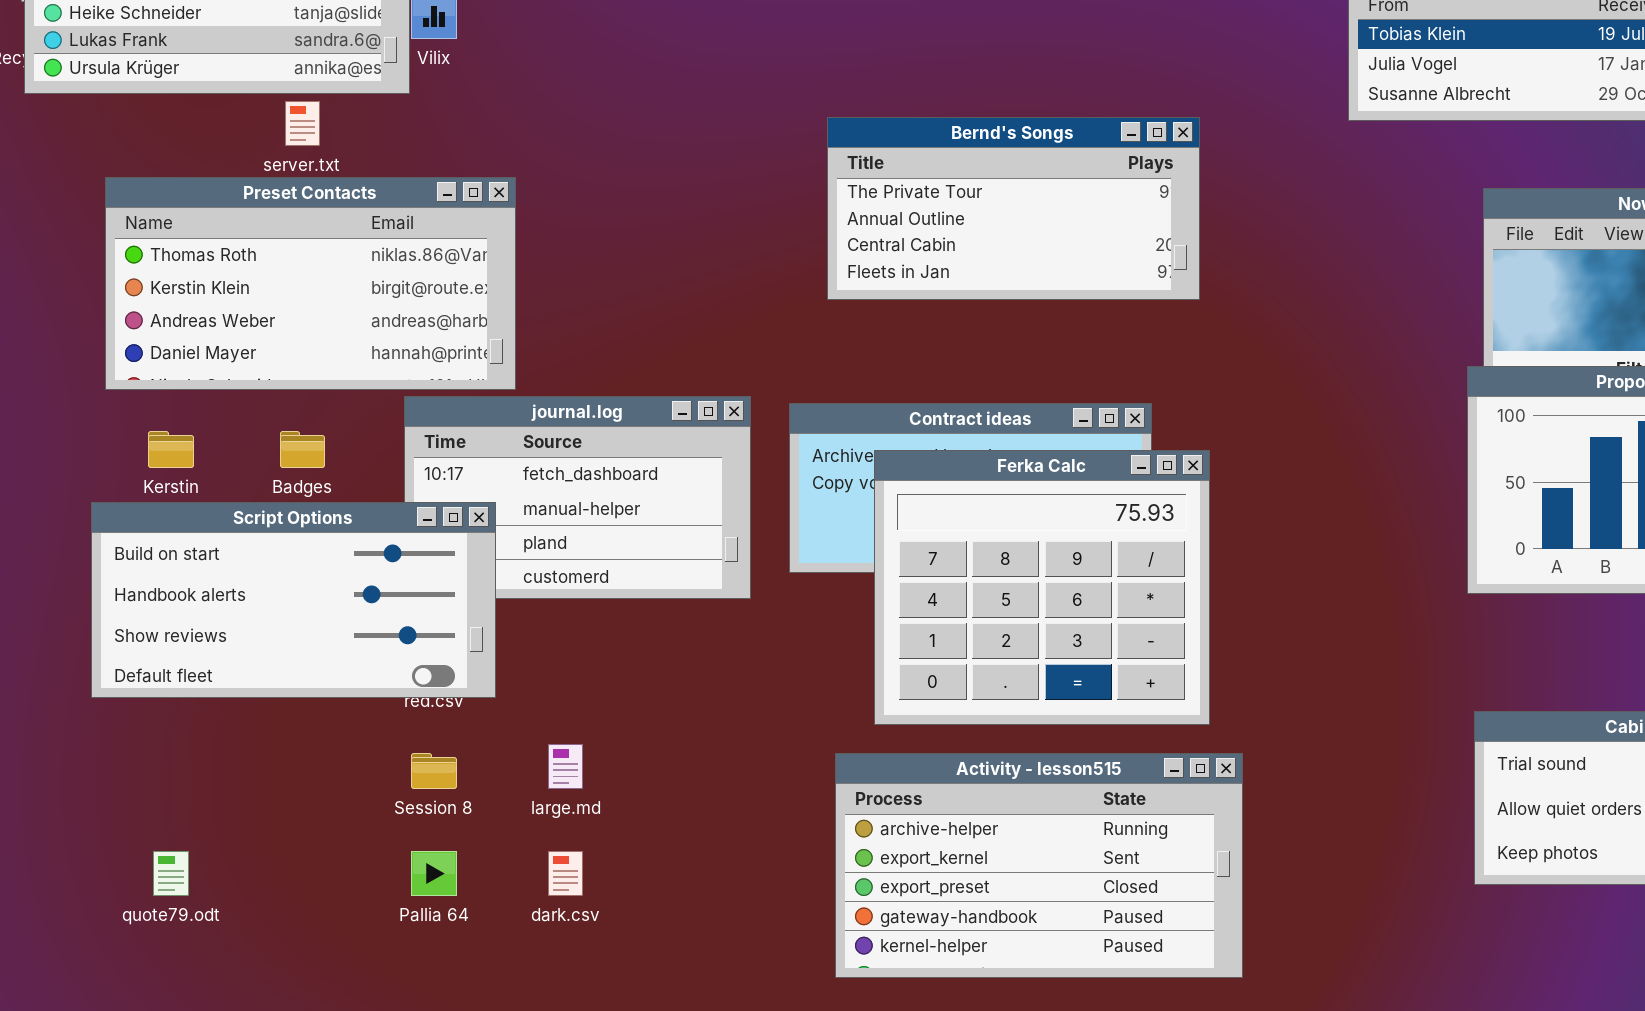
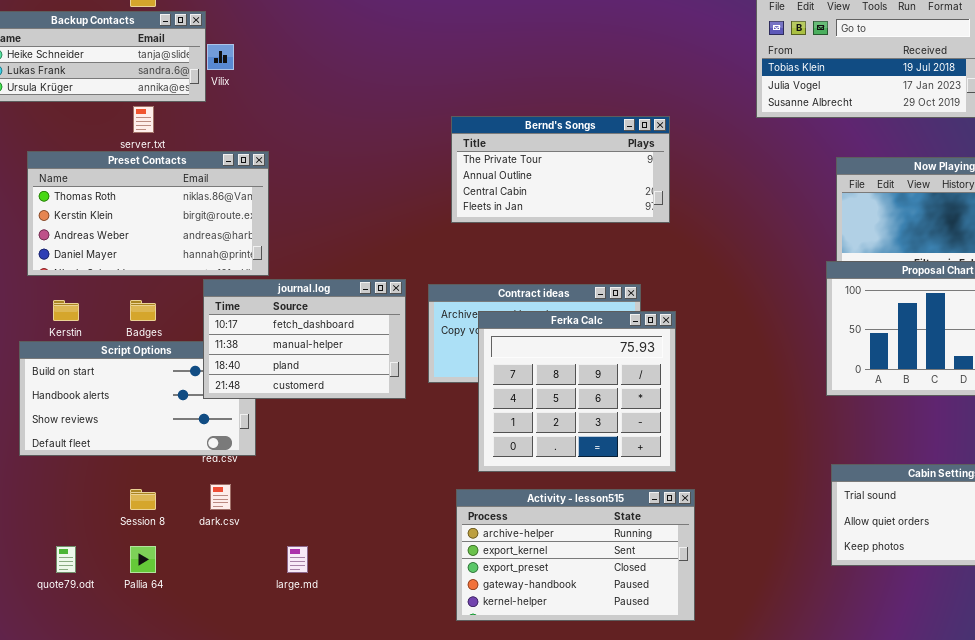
journal.log: [404,396,751,599] -> [203,279,406,399], raised
large.md: [548,744,583,789] -> [287,546,308,573], moved
Session 8: [411,753,457,789] -> [130,489,156,510], moved
Pallia 64: [411,851,457,896] -> [130,546,156,573], moved
dark.csv: [548,851,583,896] -> [210,484,231,510], moved

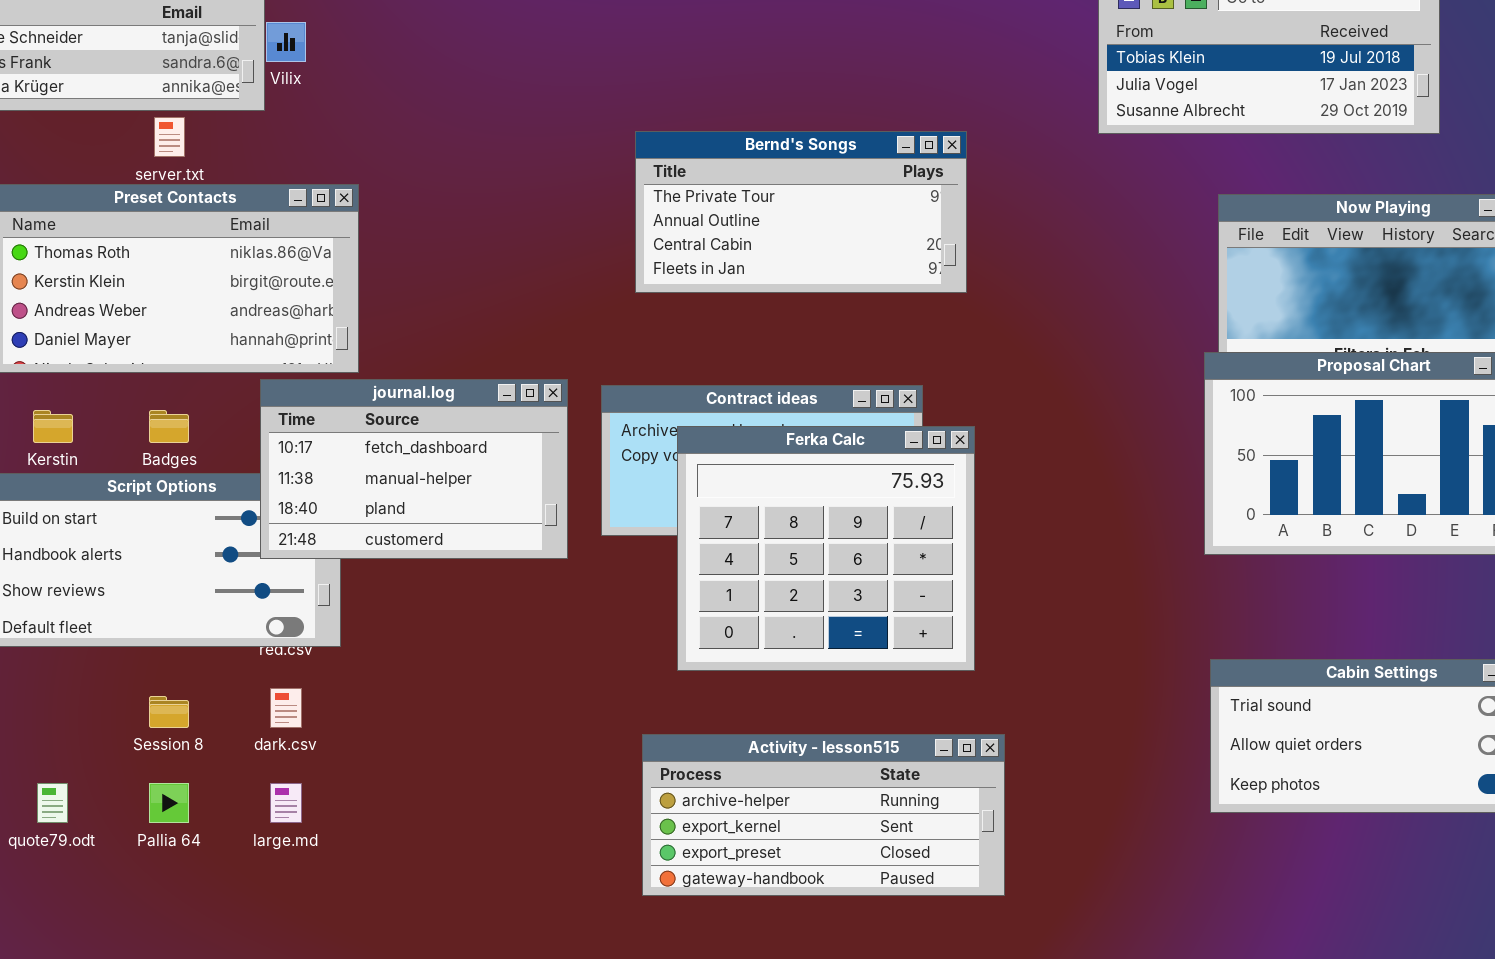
Activity - lesson515: [456,489,695,621] -> [642,734,1005,896], resized
large.md: [287,546,308,573] -> [270,783,302,823], moved

